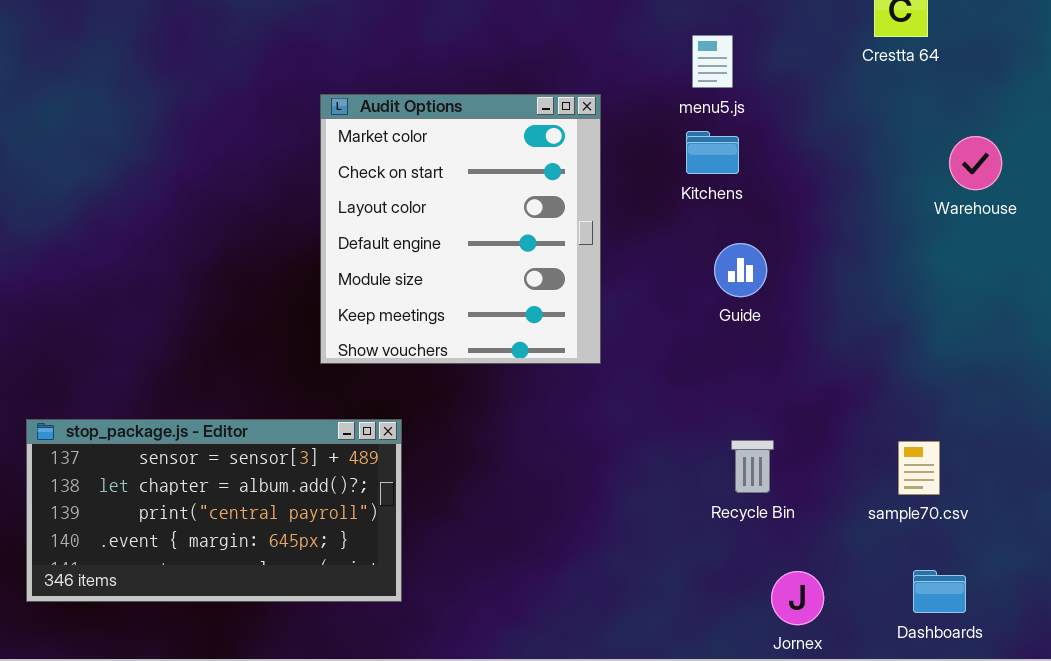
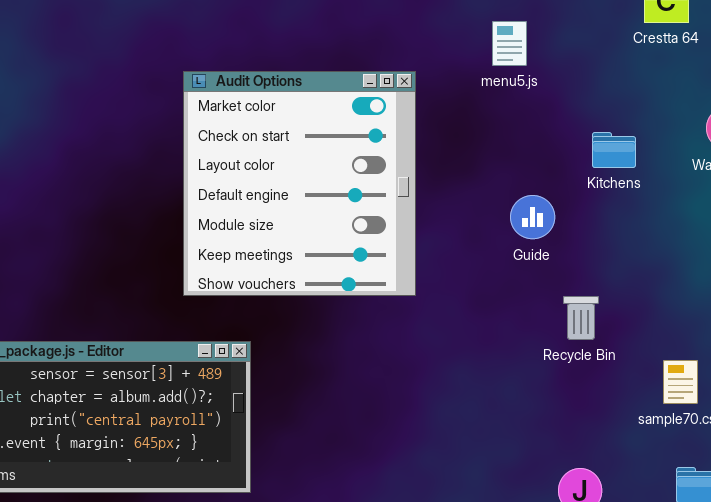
Kitchens: [686,131,739,174] -> [592,132,636,168], moved
Recycle Bin: [731,440,774,493] -> [563,296,599,340], moved

